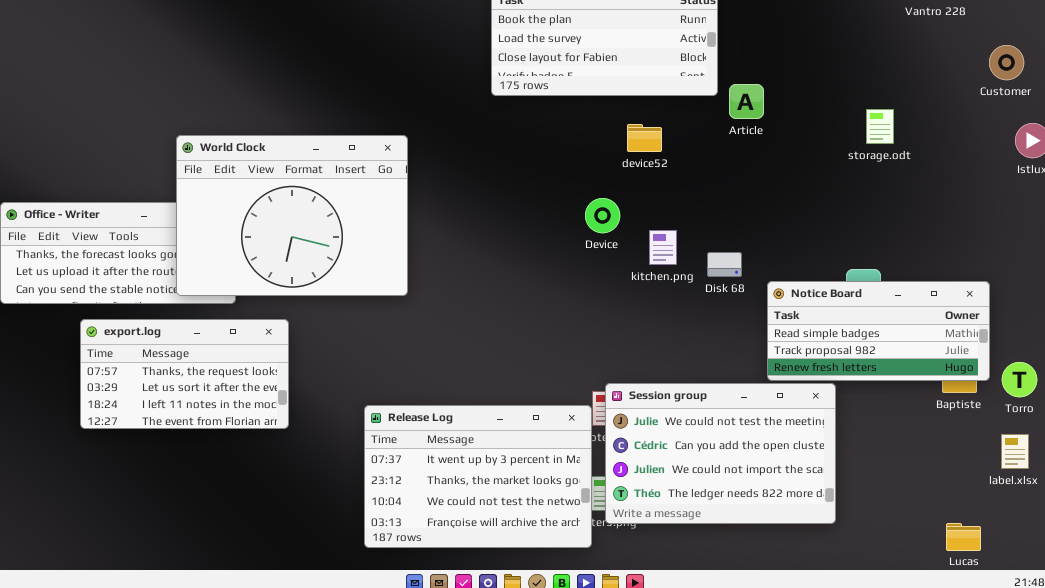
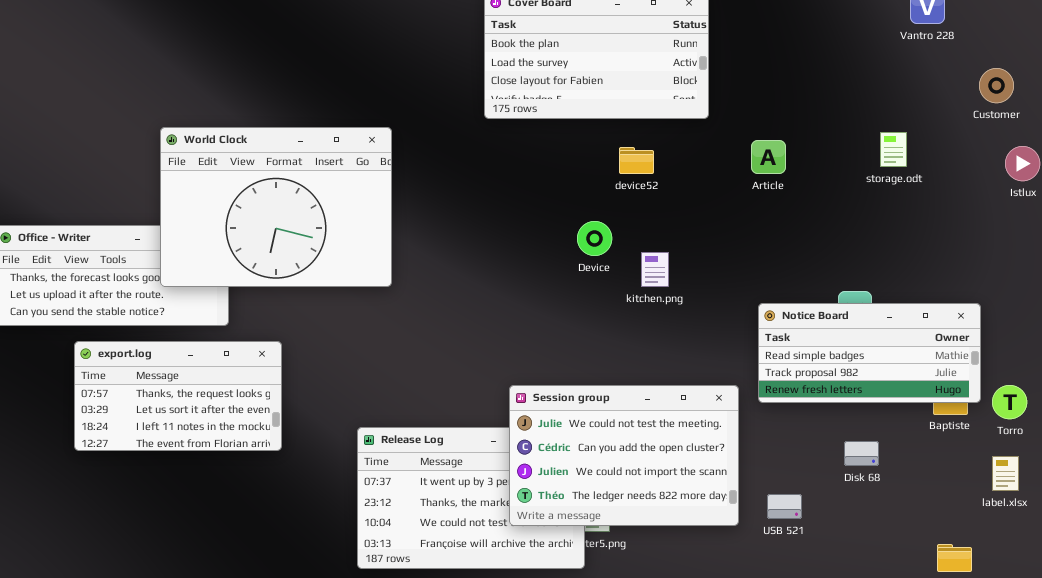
Article: [729,84,764,119] -> [751,140,786,174], moved
storage.odt: [866,109,894,144] -> [880,132,907,167], moved
World Clock: [176,135,408,296] -> [160,127,392,287], moved
Disk 68: [707,252,742,277] -> [844,441,879,466], moved
Session group: [605,383,836,524] -> [509,385,739,526], moved

